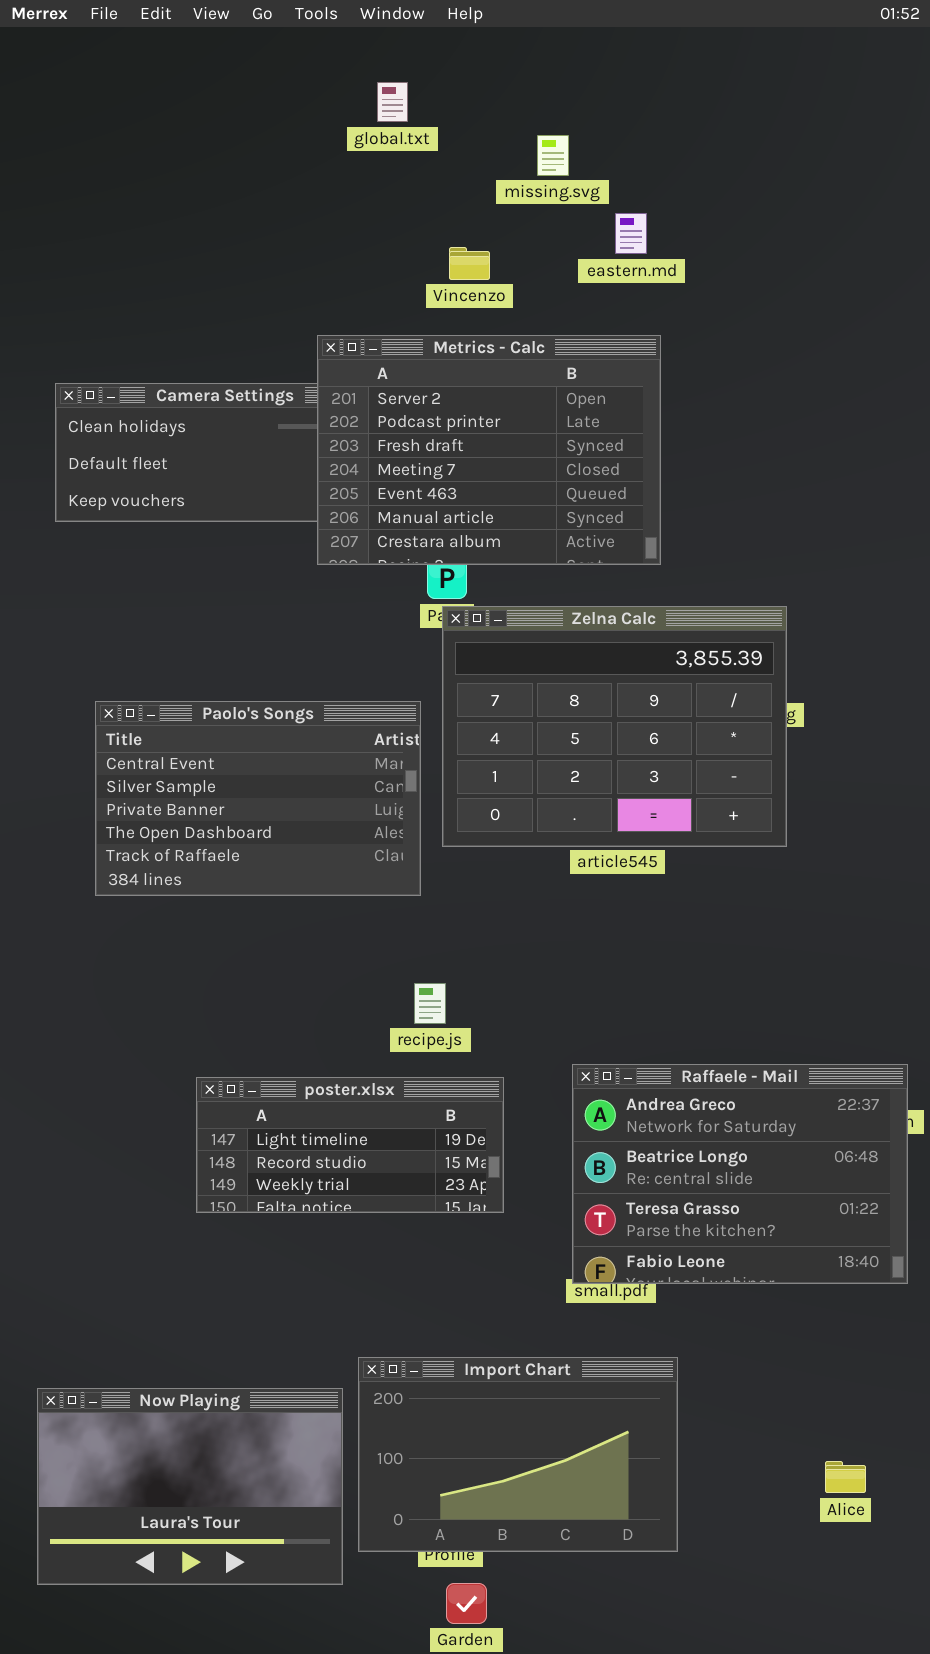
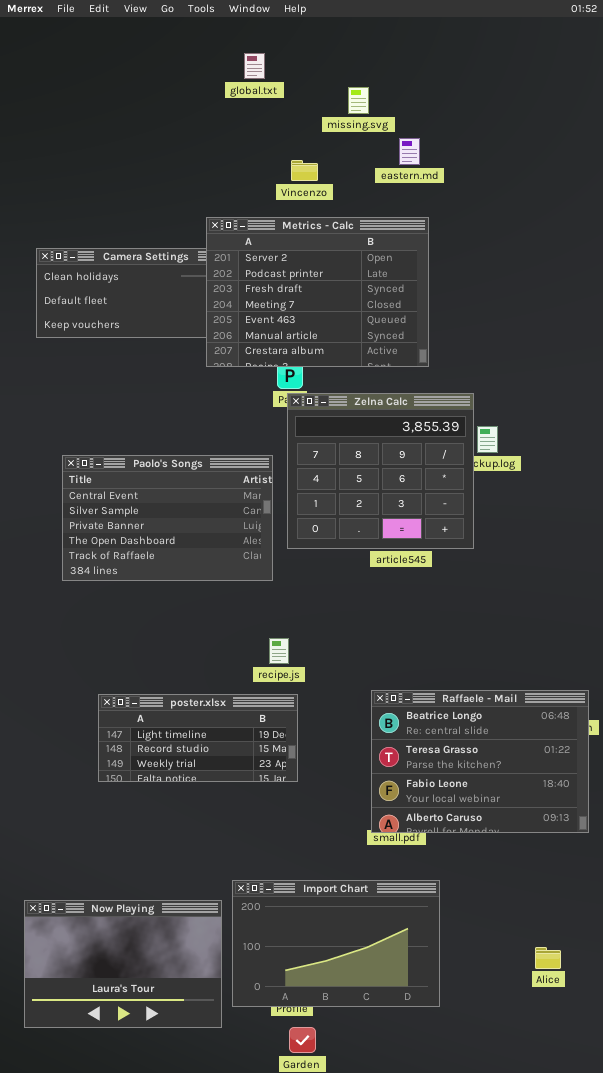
Zelna Calc: [442,606,787,847] -> [287,393,474,549], resized
Raffaele - Mail: [572,1064,908,1284] -> [371,690,589,833], scrolled down 1 row
poster.xlsx: [196,1077,504,1213] -> [98,694,298,782], moved

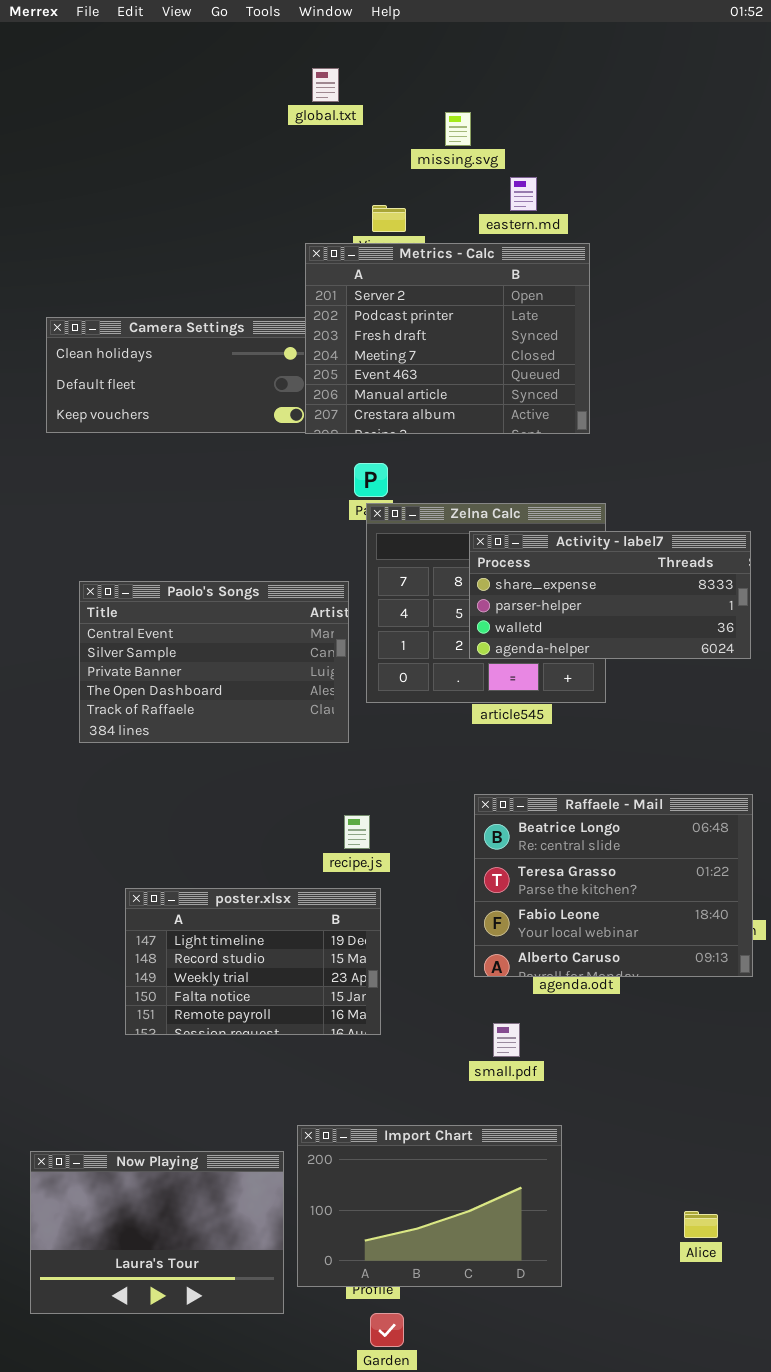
Metrics - Calc: [206,217,429,367] -> [305,243,590,434], moved
Activity - label7: none -> [469,531,751,659], opened
Raffaele - Mail: [371,690,589,833] -> [474,794,753,977], moved
poster.xlsx: [98,694,298,782] -> [125,888,381,1035], resized

